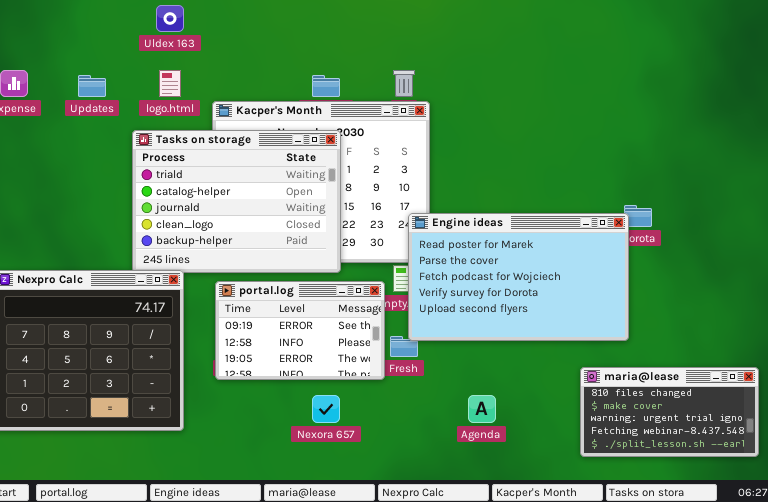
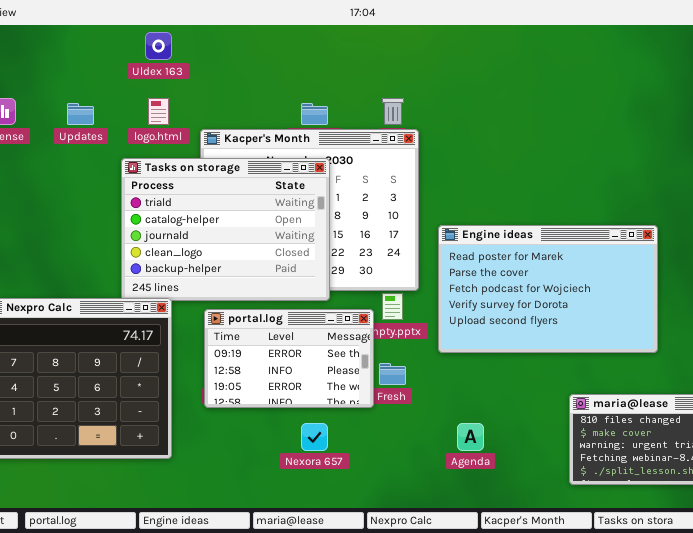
Engine ideas: [408,213,629,341] -> [438,225,658,353], moved

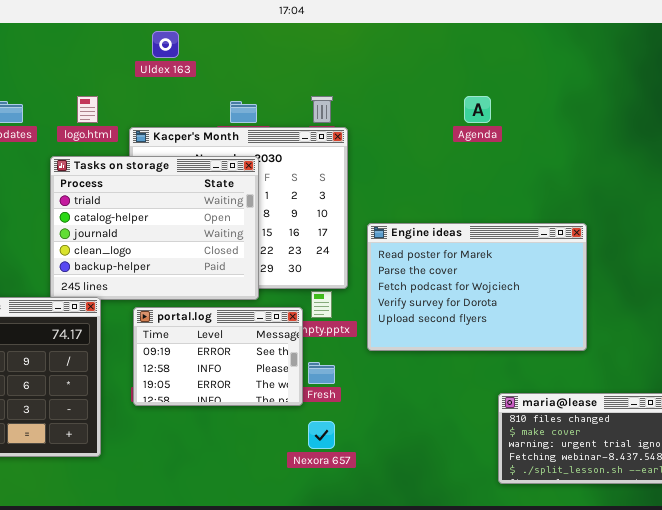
Uldex 163: [145,32,172,60] -> [152,31,179,58], moved
Nexora 657: [301,423,328,451] -> [308,421,335,449], moved
Agenda: [457,423,484,451] -> [464,96,491,123], moved

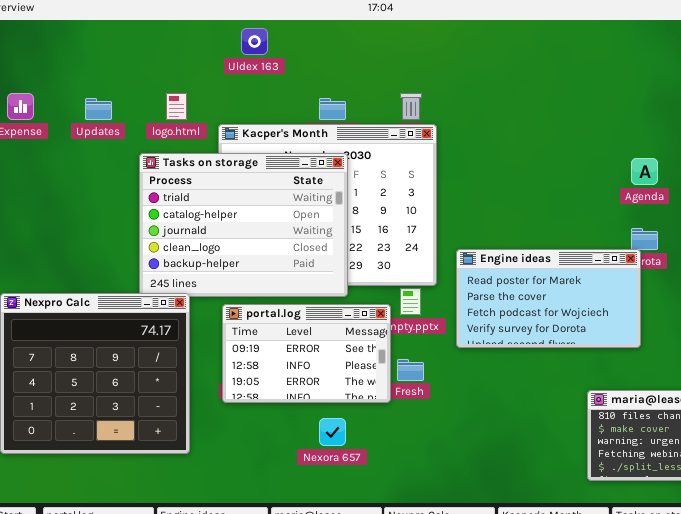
Agenda: [464,96,491,123] -> [631,158,658,185], moved
Engine ideas: [367,223,587,351] -> [456,249,641,348], resized
Nexora 657: [308,421,335,449] -> [319,418,346,446], moved

